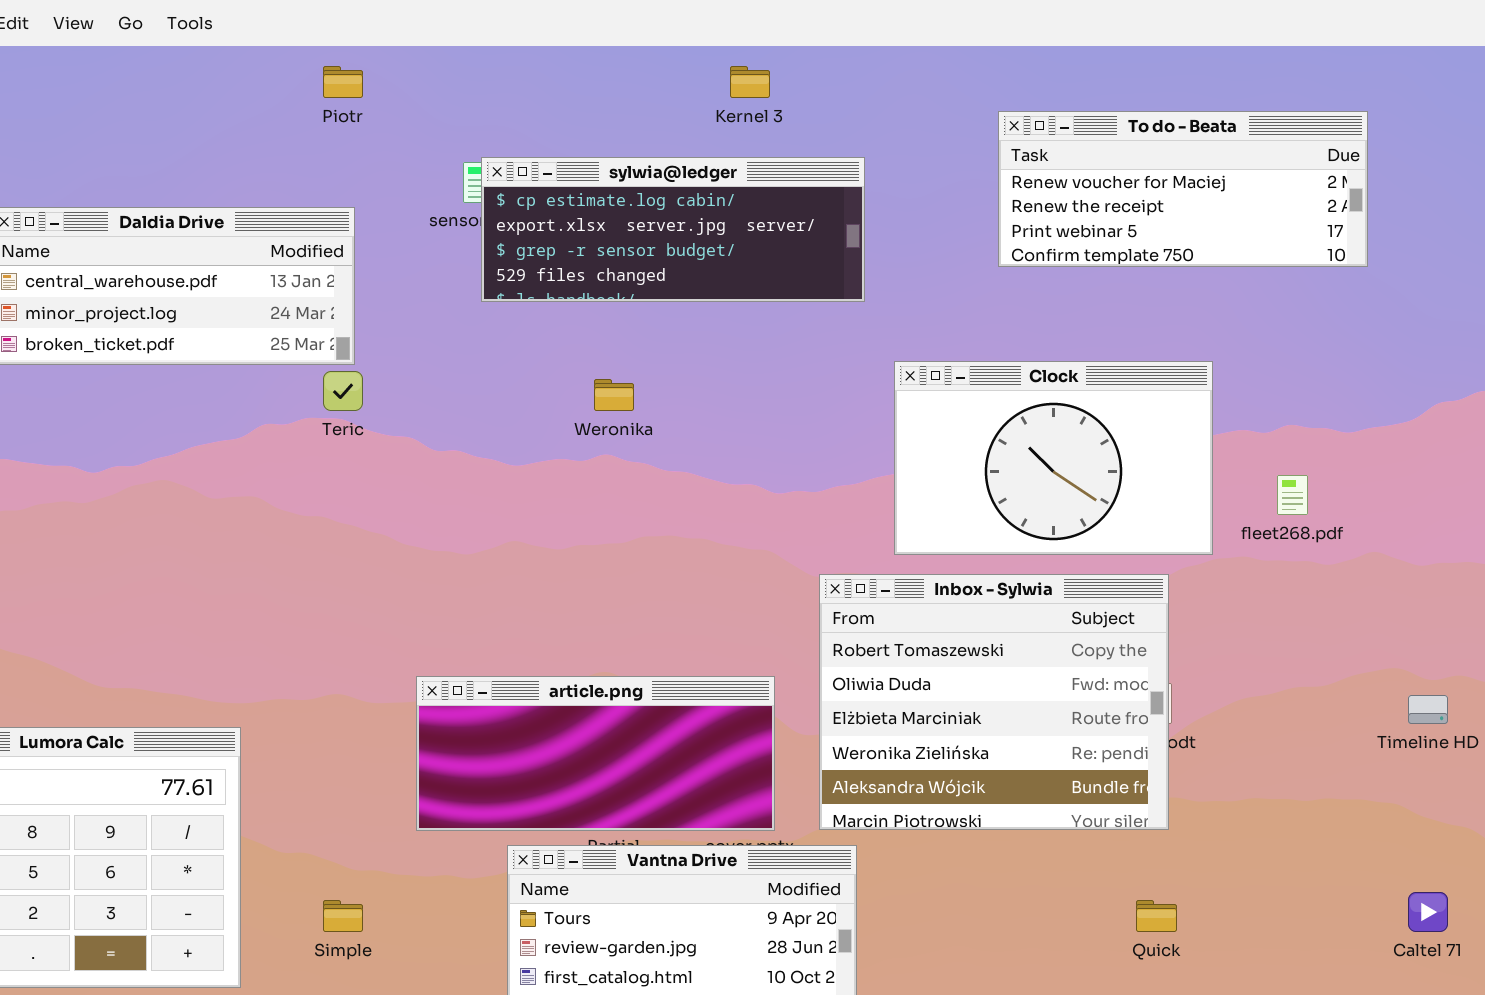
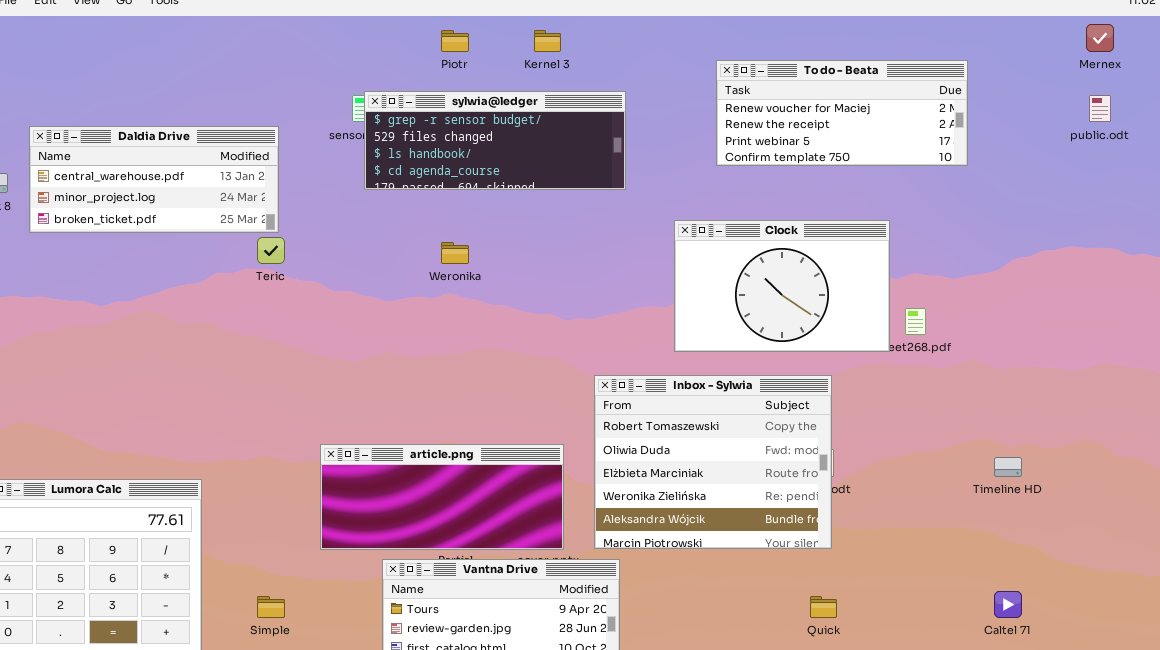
Piotr: [323,66,363,98] -> [441,30,469,52], moved
sylwia@ledger: [481,157,865,302] -> [364,91,626,190], scrolled down 2 rows
Clock: [894,361,1213,555] -> [674,220,890,352], moved

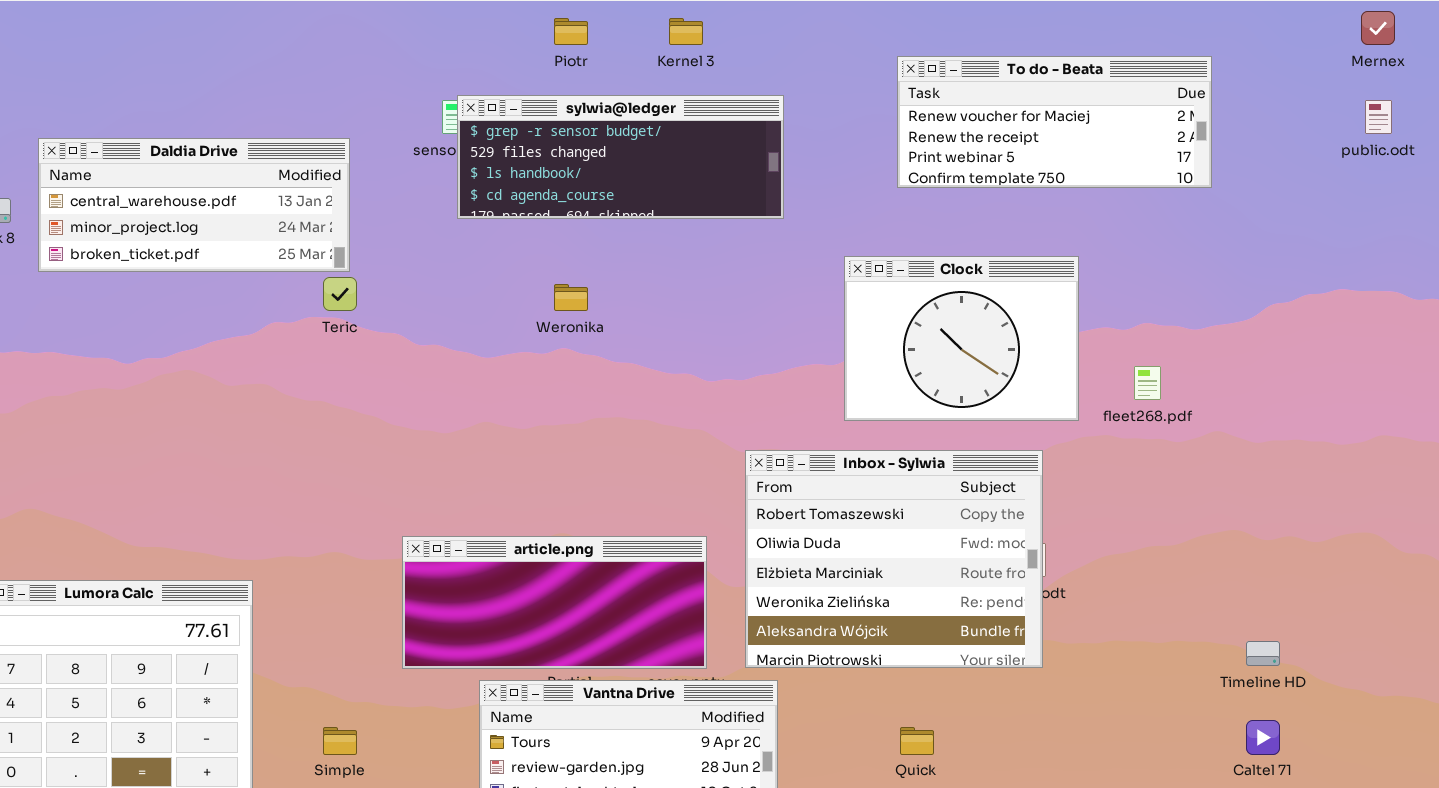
Clock: [674,220,890,352] -> [844,256,1079,421], resized
Timeline HD: [994,457,1022,477] -> [1246,641,1280,666], moved
Quick: [810,596,837,618] -> [900,727,934,755], moved

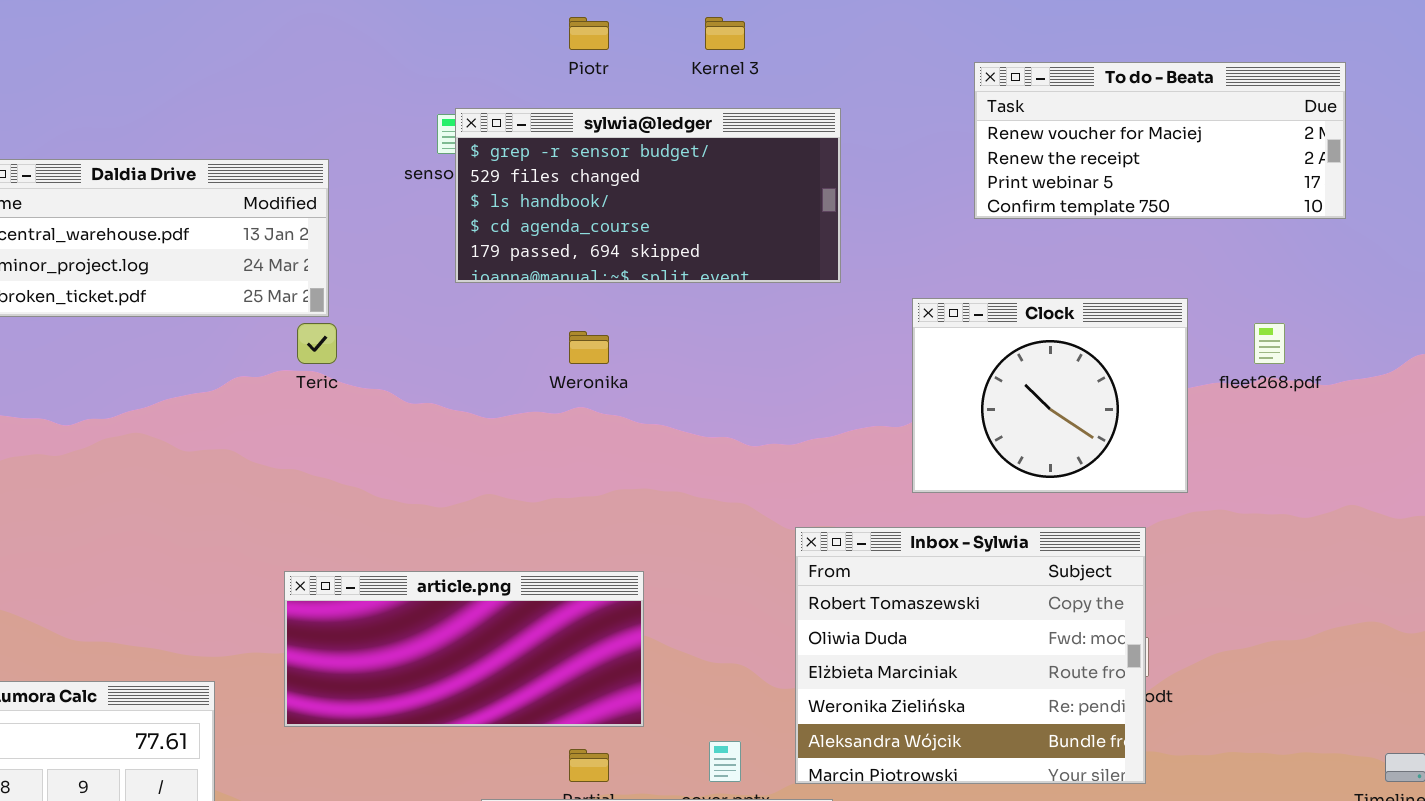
sylwia@ledger: [457,95,784,219] -> [455,108,841,283], resized
fleet268.pdf: [1134,366,1161,400] -> [1254,323,1285,364], moved
article.png: [402,536,707,669] -> [284,571,644,727], moved

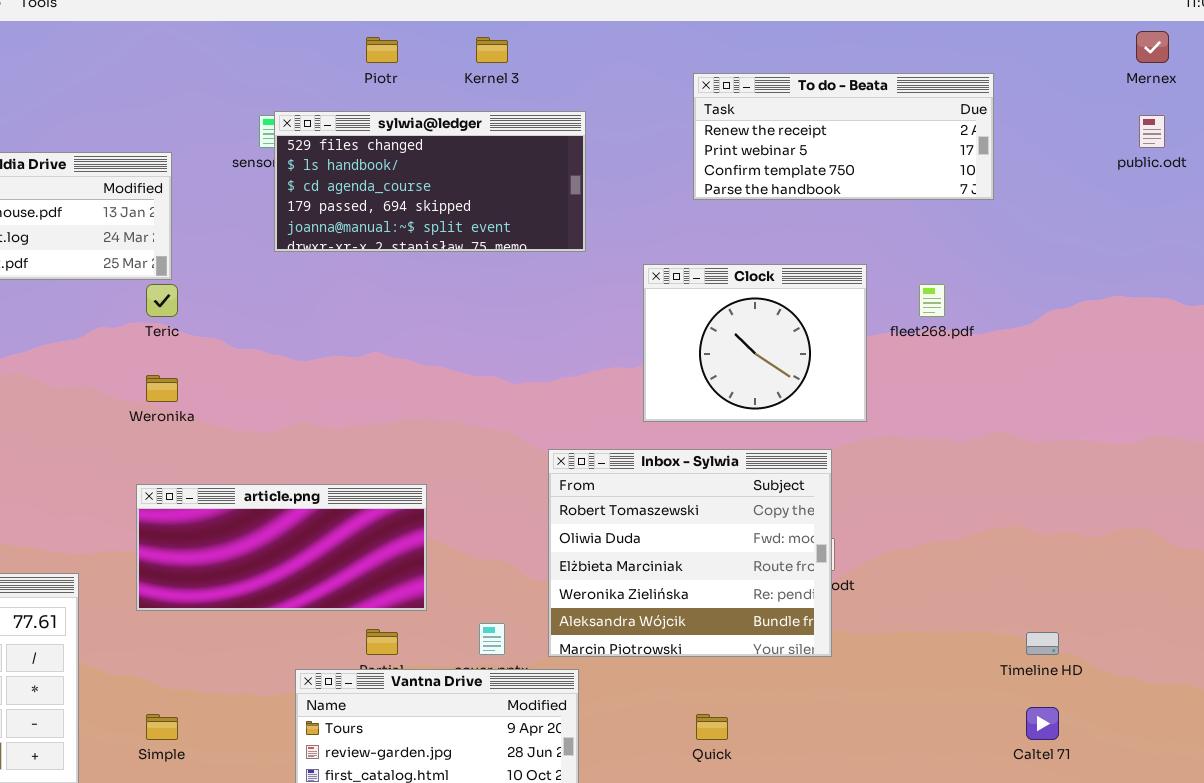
To do - Beata: [974,62,1346,219] -> [693,73,994,200], scrolled down 1 row
sylwia@ledger: [455,108,841,283] -> [274,111,586,252], scrolled down 1 row
Weronika: [569,331,609,364] -> [146,375,178,402], moved

